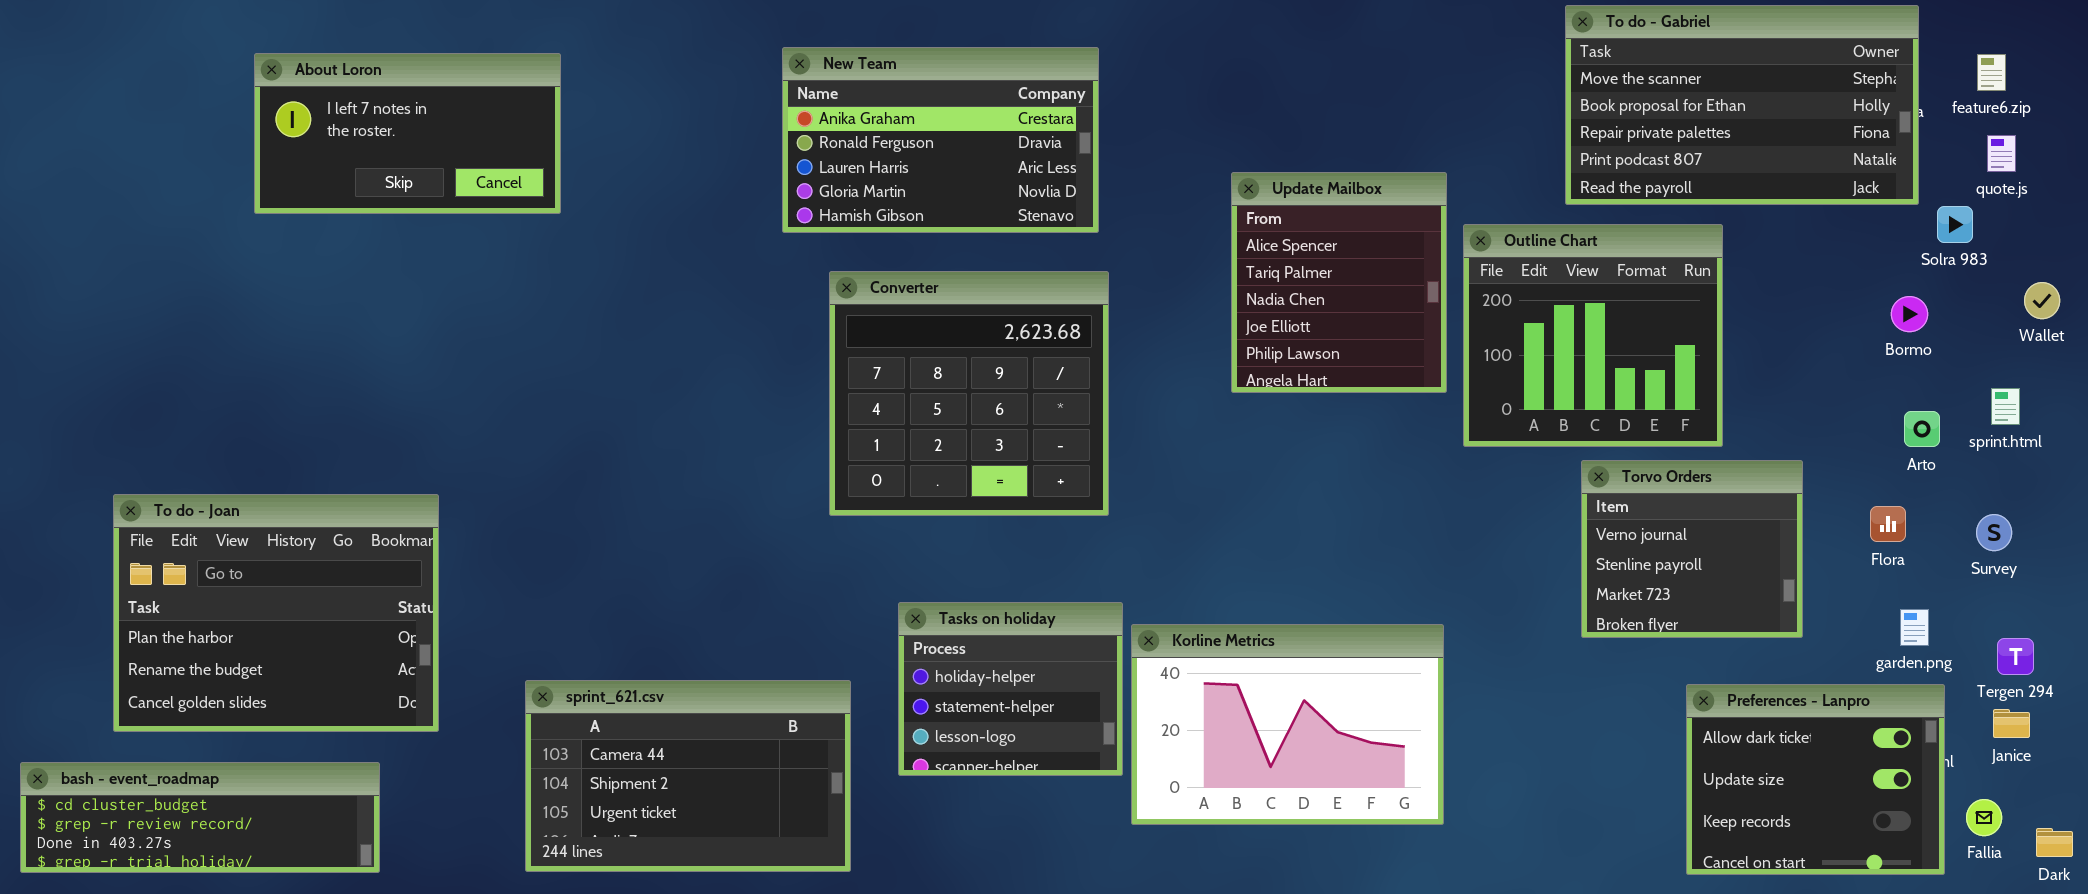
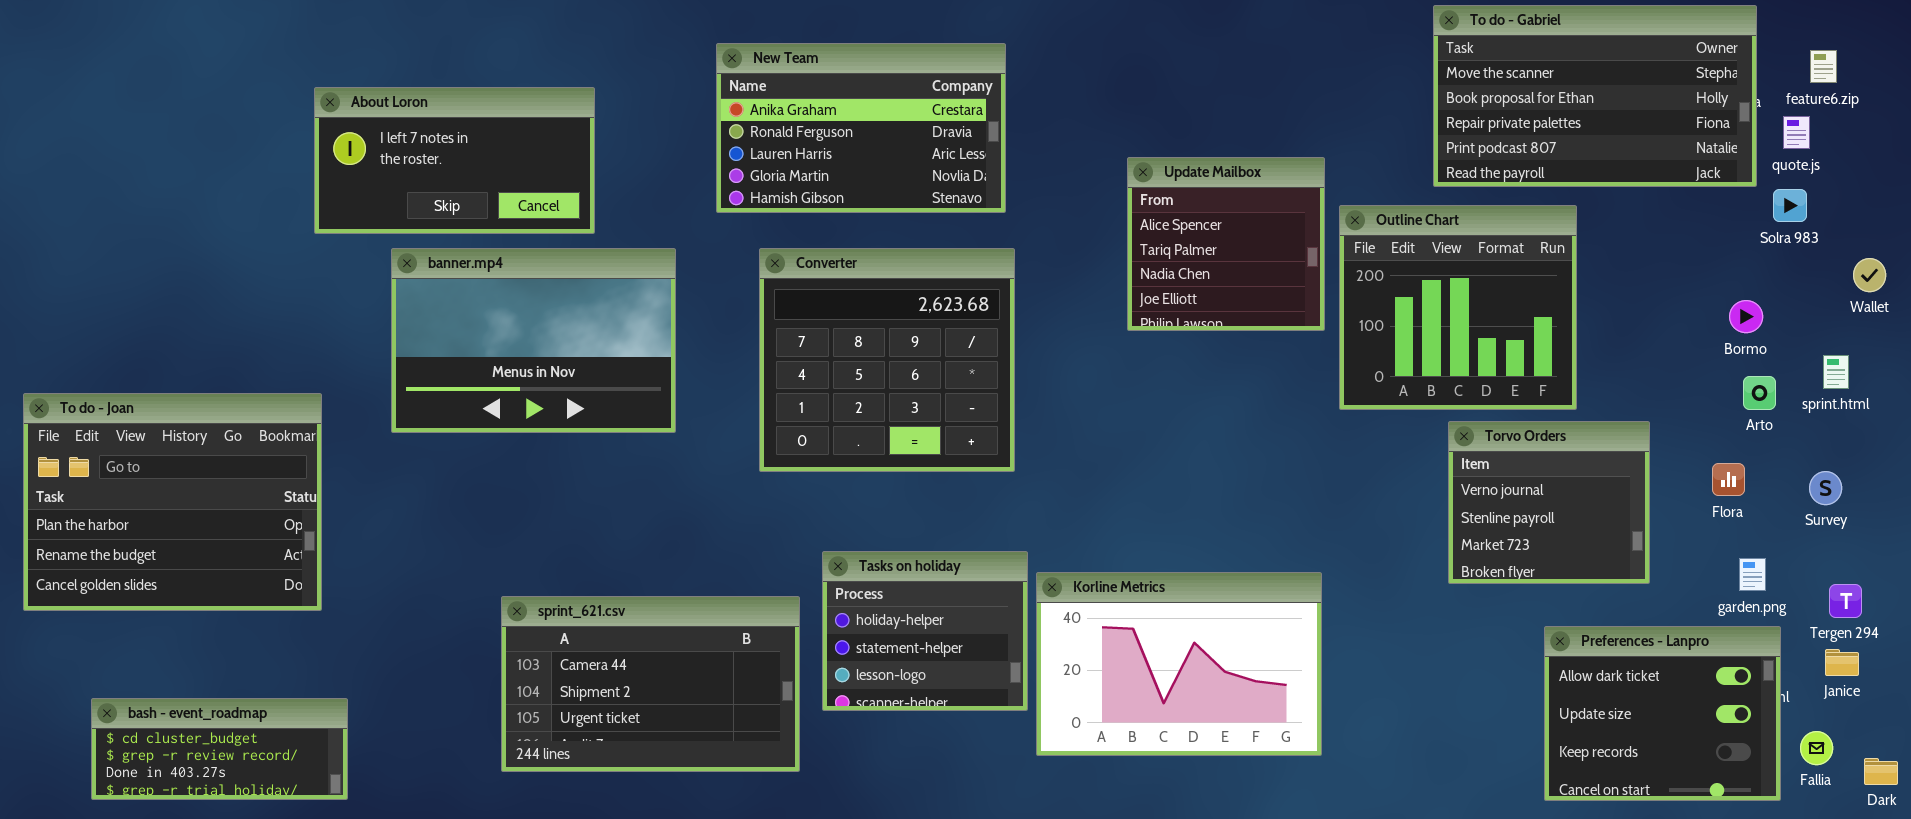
About Loron: [254,53,561,214] -> [314,87,595,234], moved
quote.js: [1987,135,2016,172] -> [1783,116,1810,149], moved
Update Mailbox: [1231,172,1447,393] -> [1127,157,1325,331], resized
banner.mp4: none -> [391,248,676,433], opened
Bormo: [1891,296,1928,332] -> [1729,300,1763,333], moved
To do - Joan: [113,494,439,732] -> [23,393,322,611], moved
sprint_621.csv: [525,680,851,872] -> [501,596,800,772], moved
bash - event_roadmap: [20,762,380,873] -> [91,698,348,800], resized

